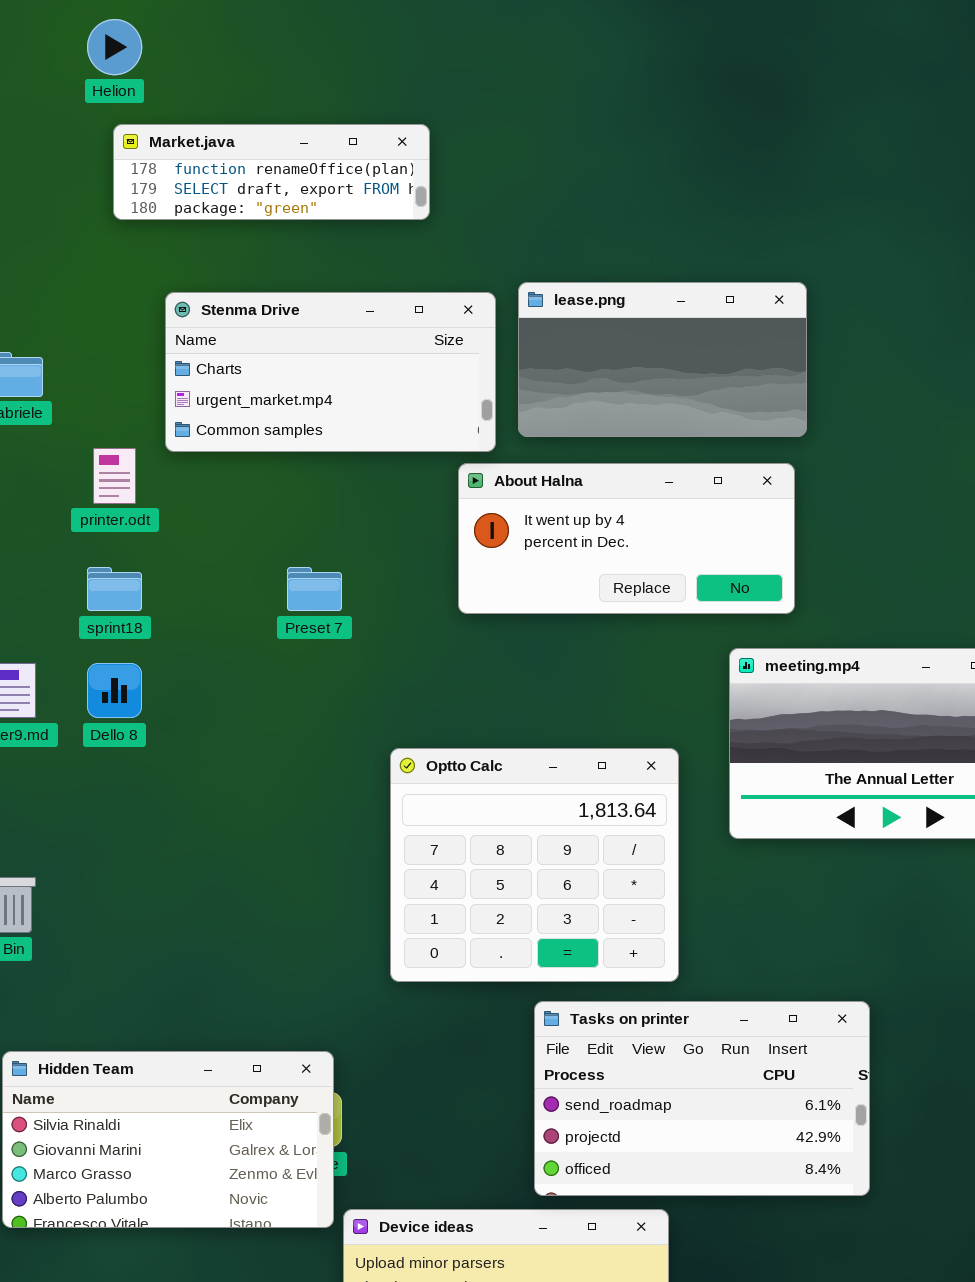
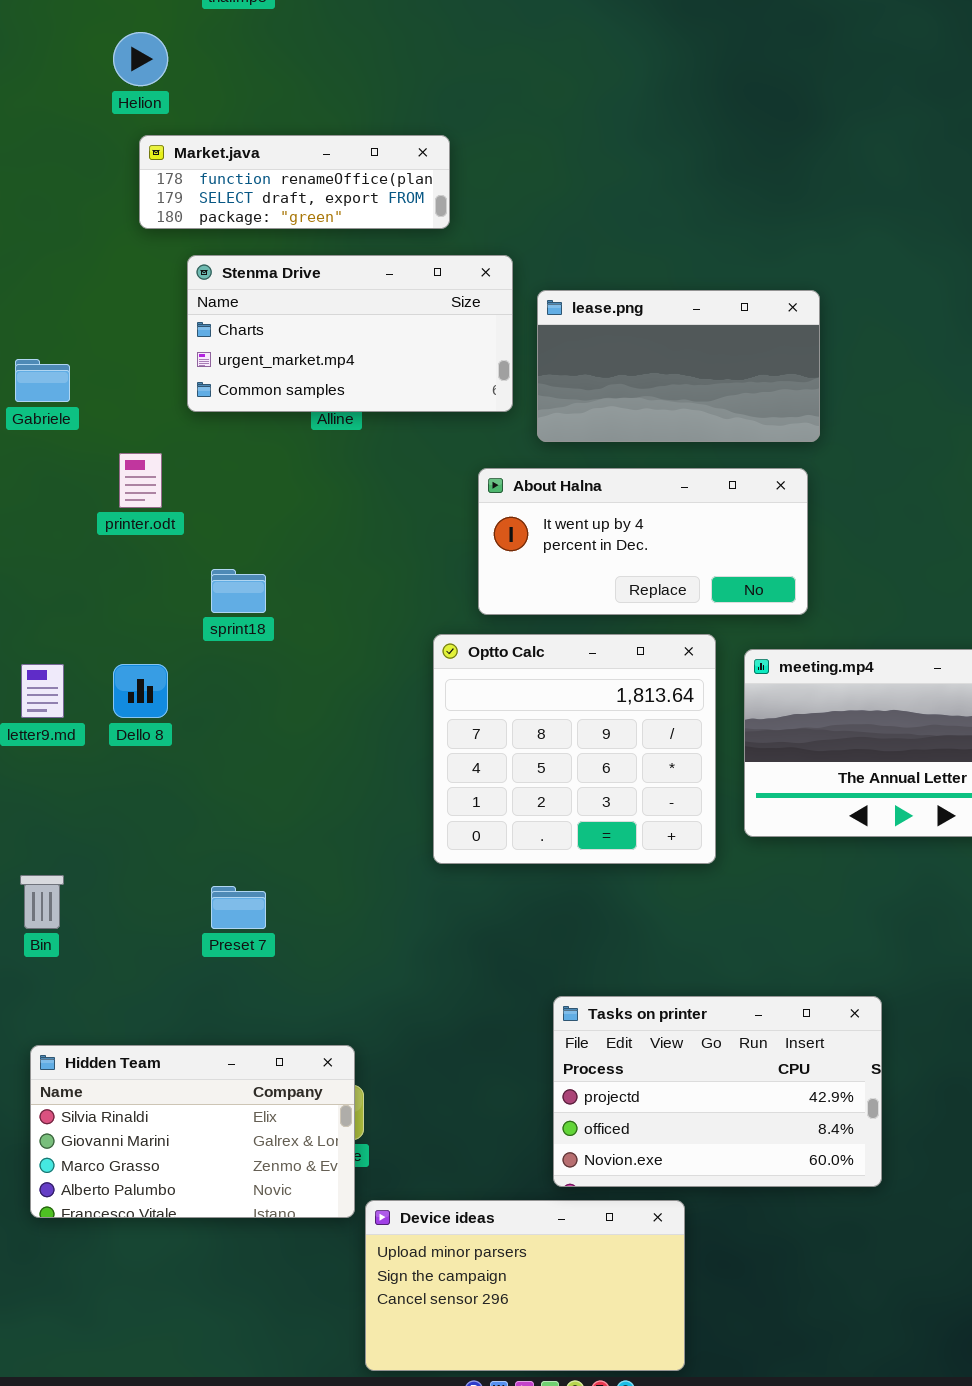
Stenma Drive: [165,292,496,452] -> [187,255,513,412], moved
sprint18: [87,567,142,611] -> [211,569,266,613], moved
Preset 7: [287,567,342,611] -> [211,886,266,929], moved
Optto Calc: [390,748,679,982] -> [433,634,716,864], moved
Tasks on printer: [534,1001,870,1196] -> [553,996,882,1187], scrolled down 1 row

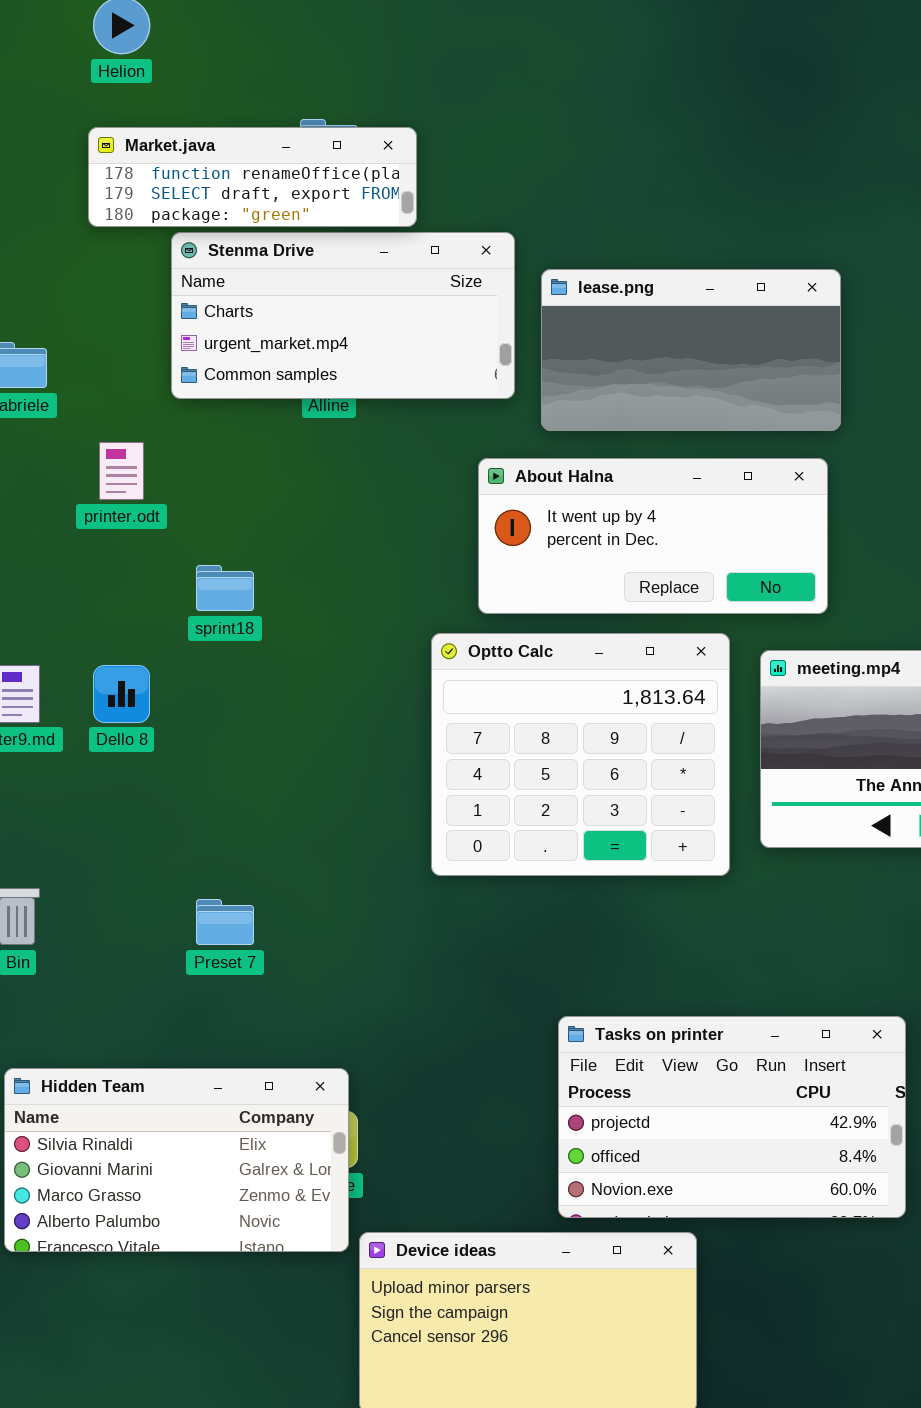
Market.java: [139,135,450,229] -> [88,127,417,227], moved

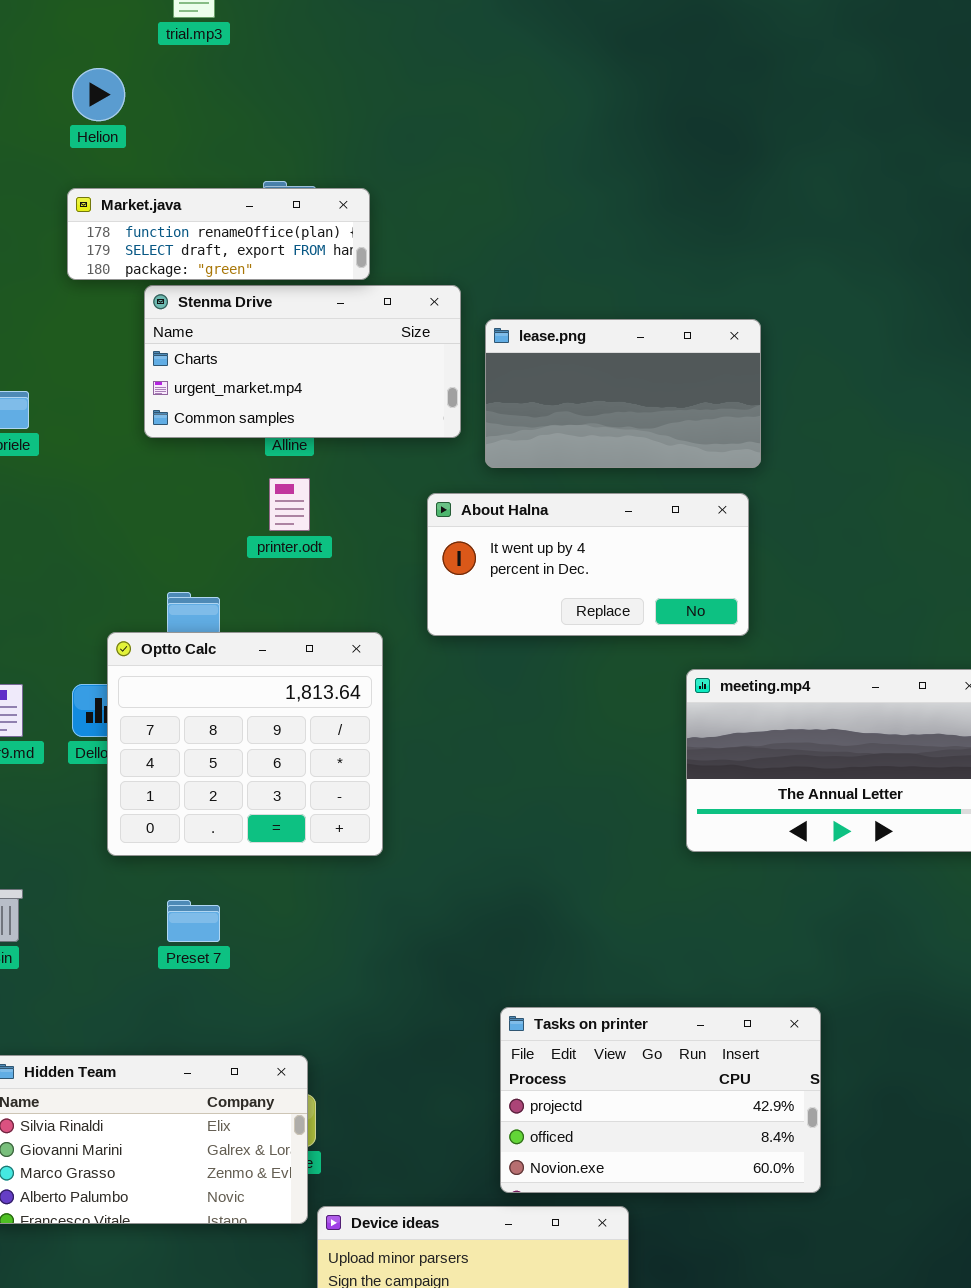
printer.odt: [99,442,144,500] -> [269,478,310,531], moved
Optto Calc: [431,633,730,876] -> [107,632,383,856], moved

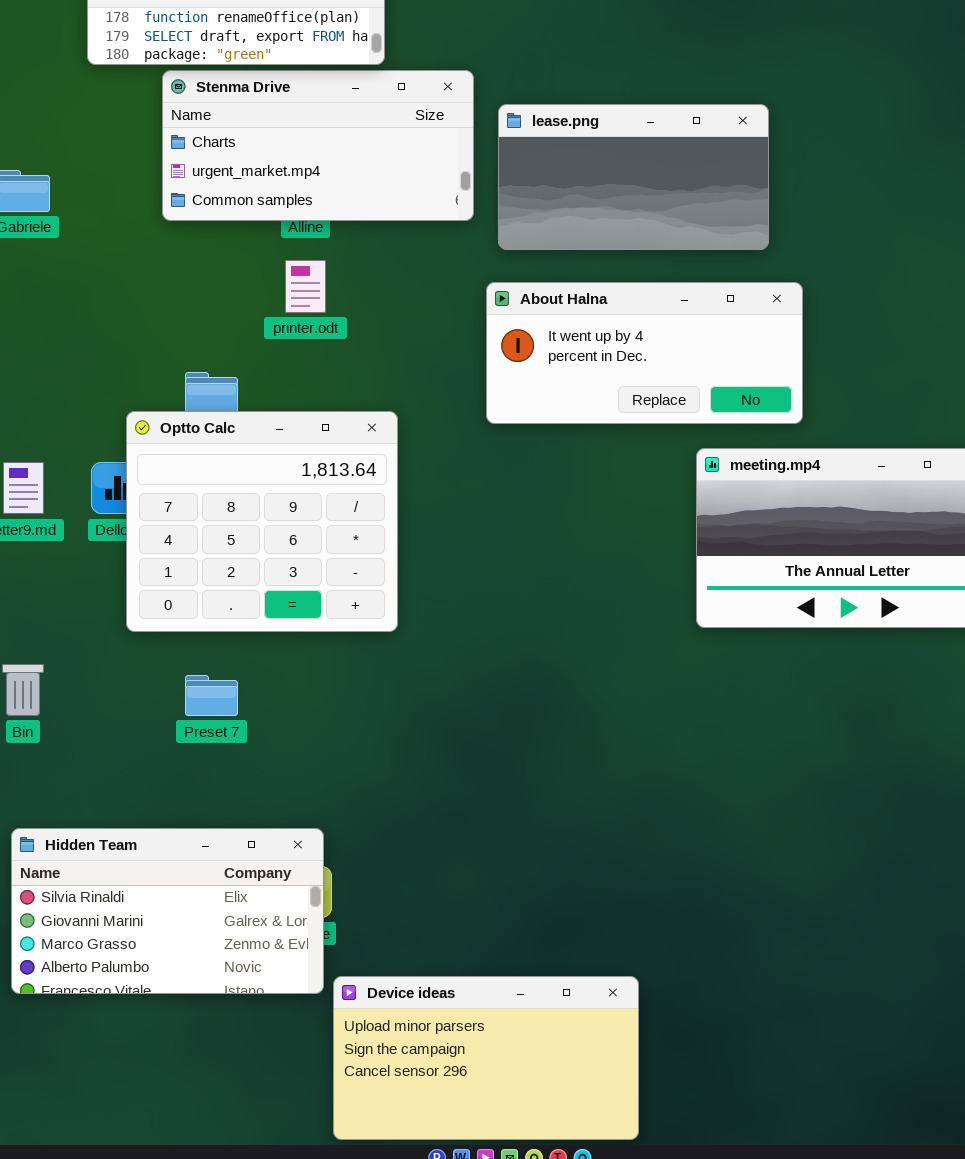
About Halna: [427,493,749,636] -> [486,282,803,424], moved
Tasks on printer: [500,1007,821,1193] -> none, closed

